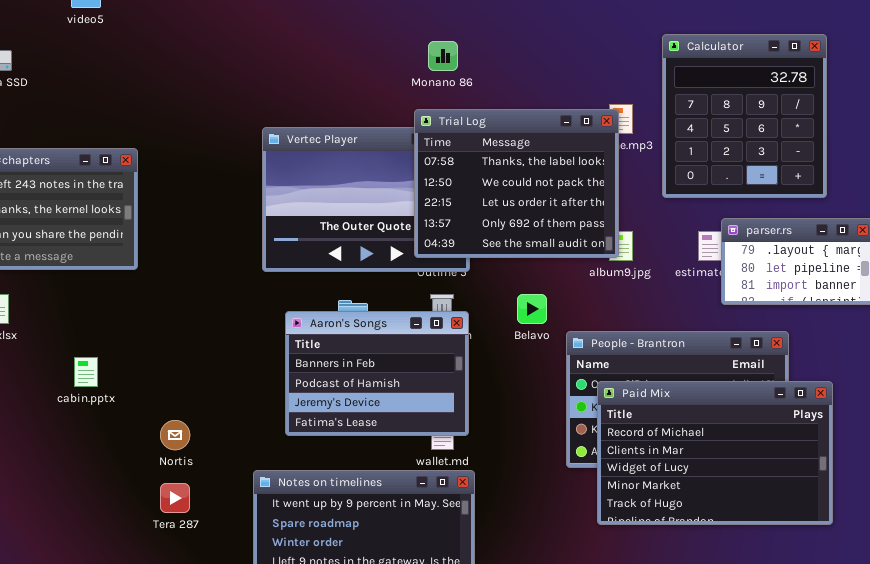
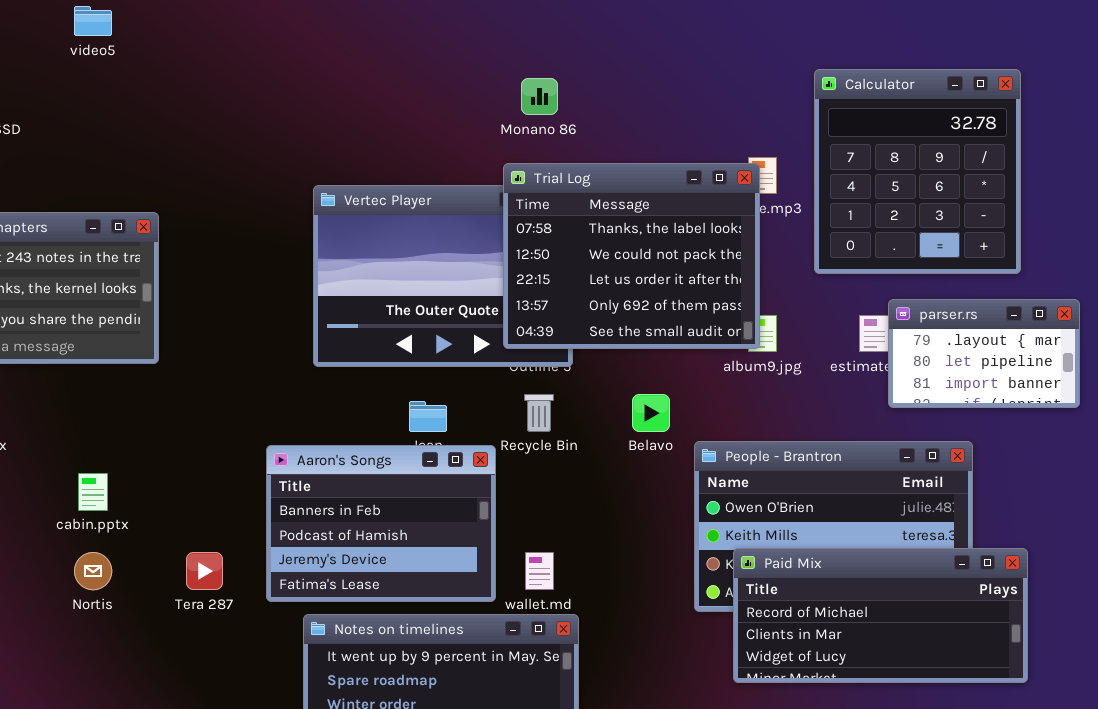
Aaron's Songs: [285,311,469,436] -> [266,445,496,602], moved
Paid Mix: [597,381,833,525] -> [733,548,1028,683], resized
Nortis: [160,420,190,450] -> [74,552,112,590], moved
Tera 287: [160,483,190,513] -> [186,552,223,590], moved

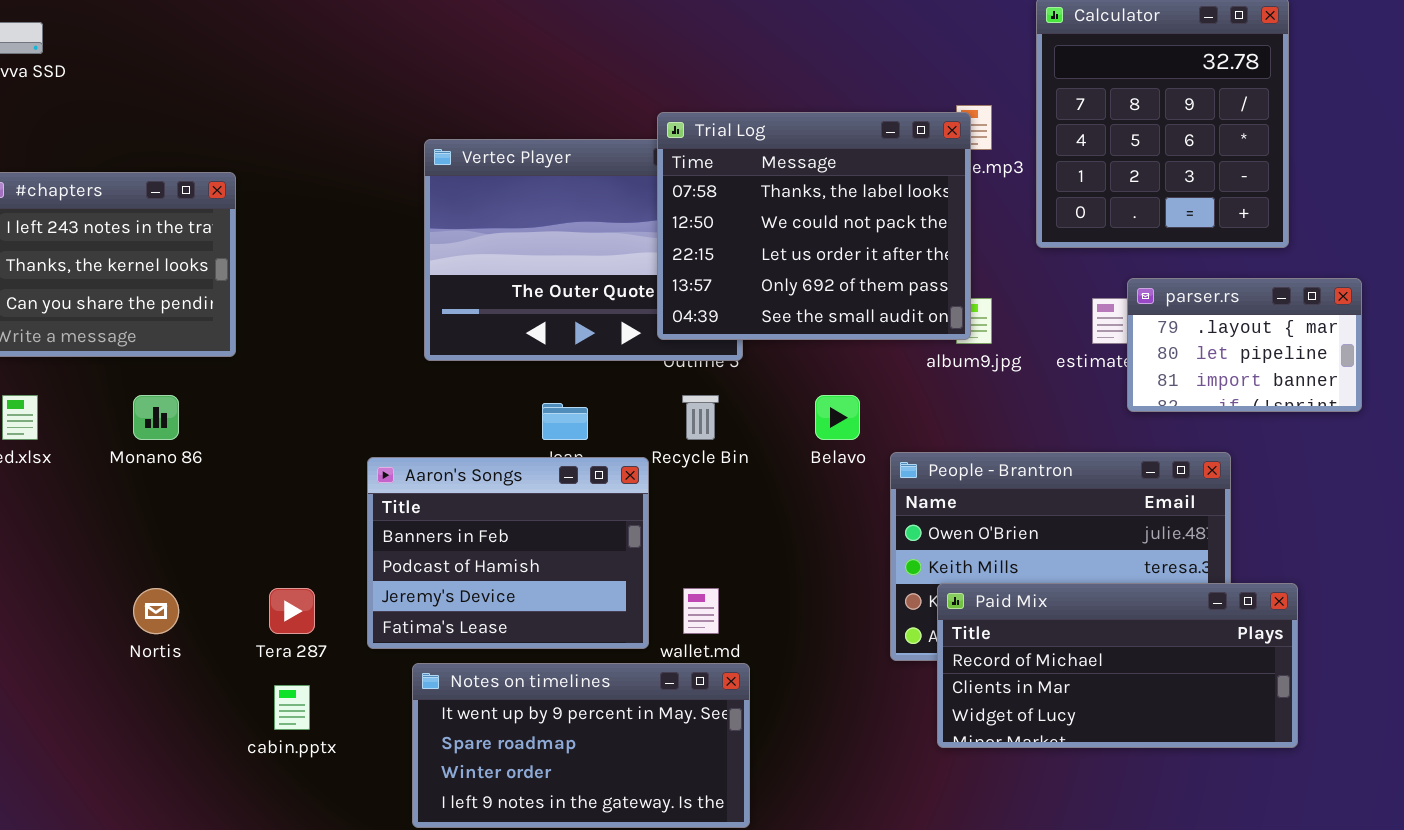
Monano 86: [521,78,558,115] -> [133,395,179,440], moved
cabin.pptx: [78,473,108,511] -> [274,685,310,730], moved

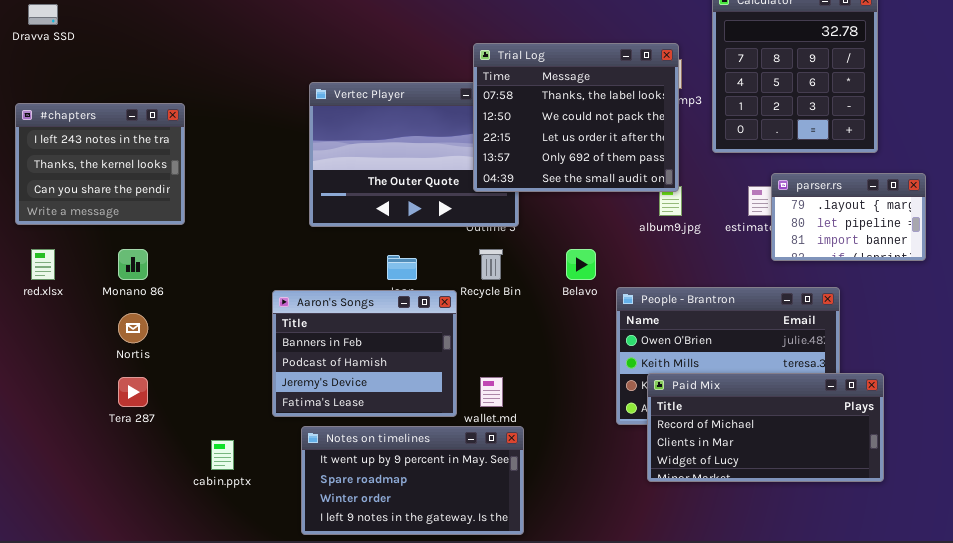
Trial Log: [657,112,971,340] -> [473,43,679,192], moved
Nortis: [133,588,179,634] -> [118,313,148,343], moved
Tera 287: [269,588,315,634] -> [118,377,148,407], moved

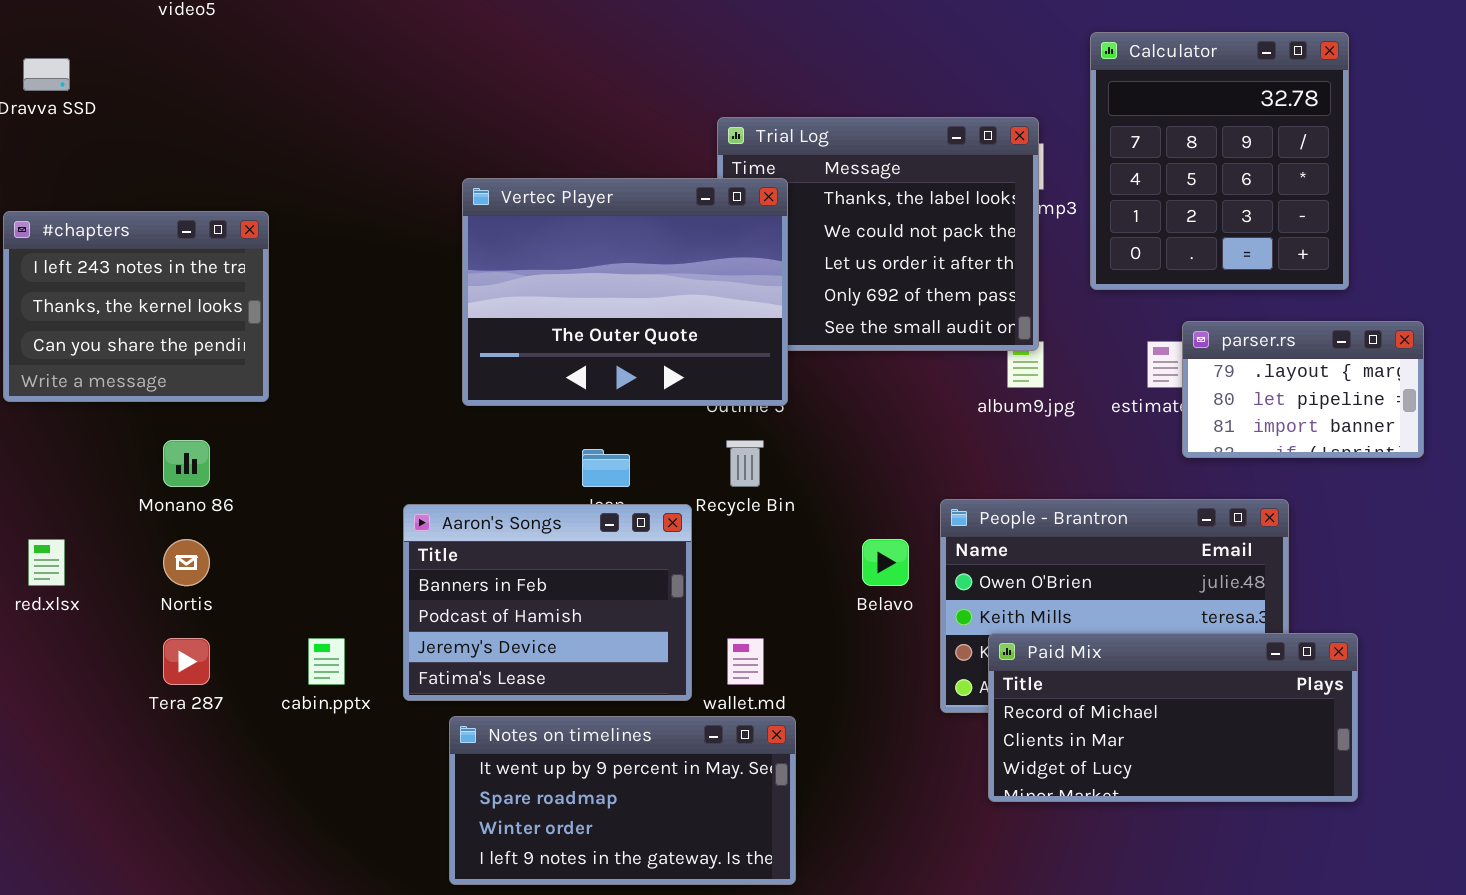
Vertec Player: [309,82,519,227] -> [462,178,788,406], raised
red.xlsx: [31,249,55,280] -> [28,539,65,586], moved
Belavo: [566,249,596,280] -> [862,539,909,586], moved
cabin.pptx: [211,440,234,470] -> [308,638,345,685], moved

